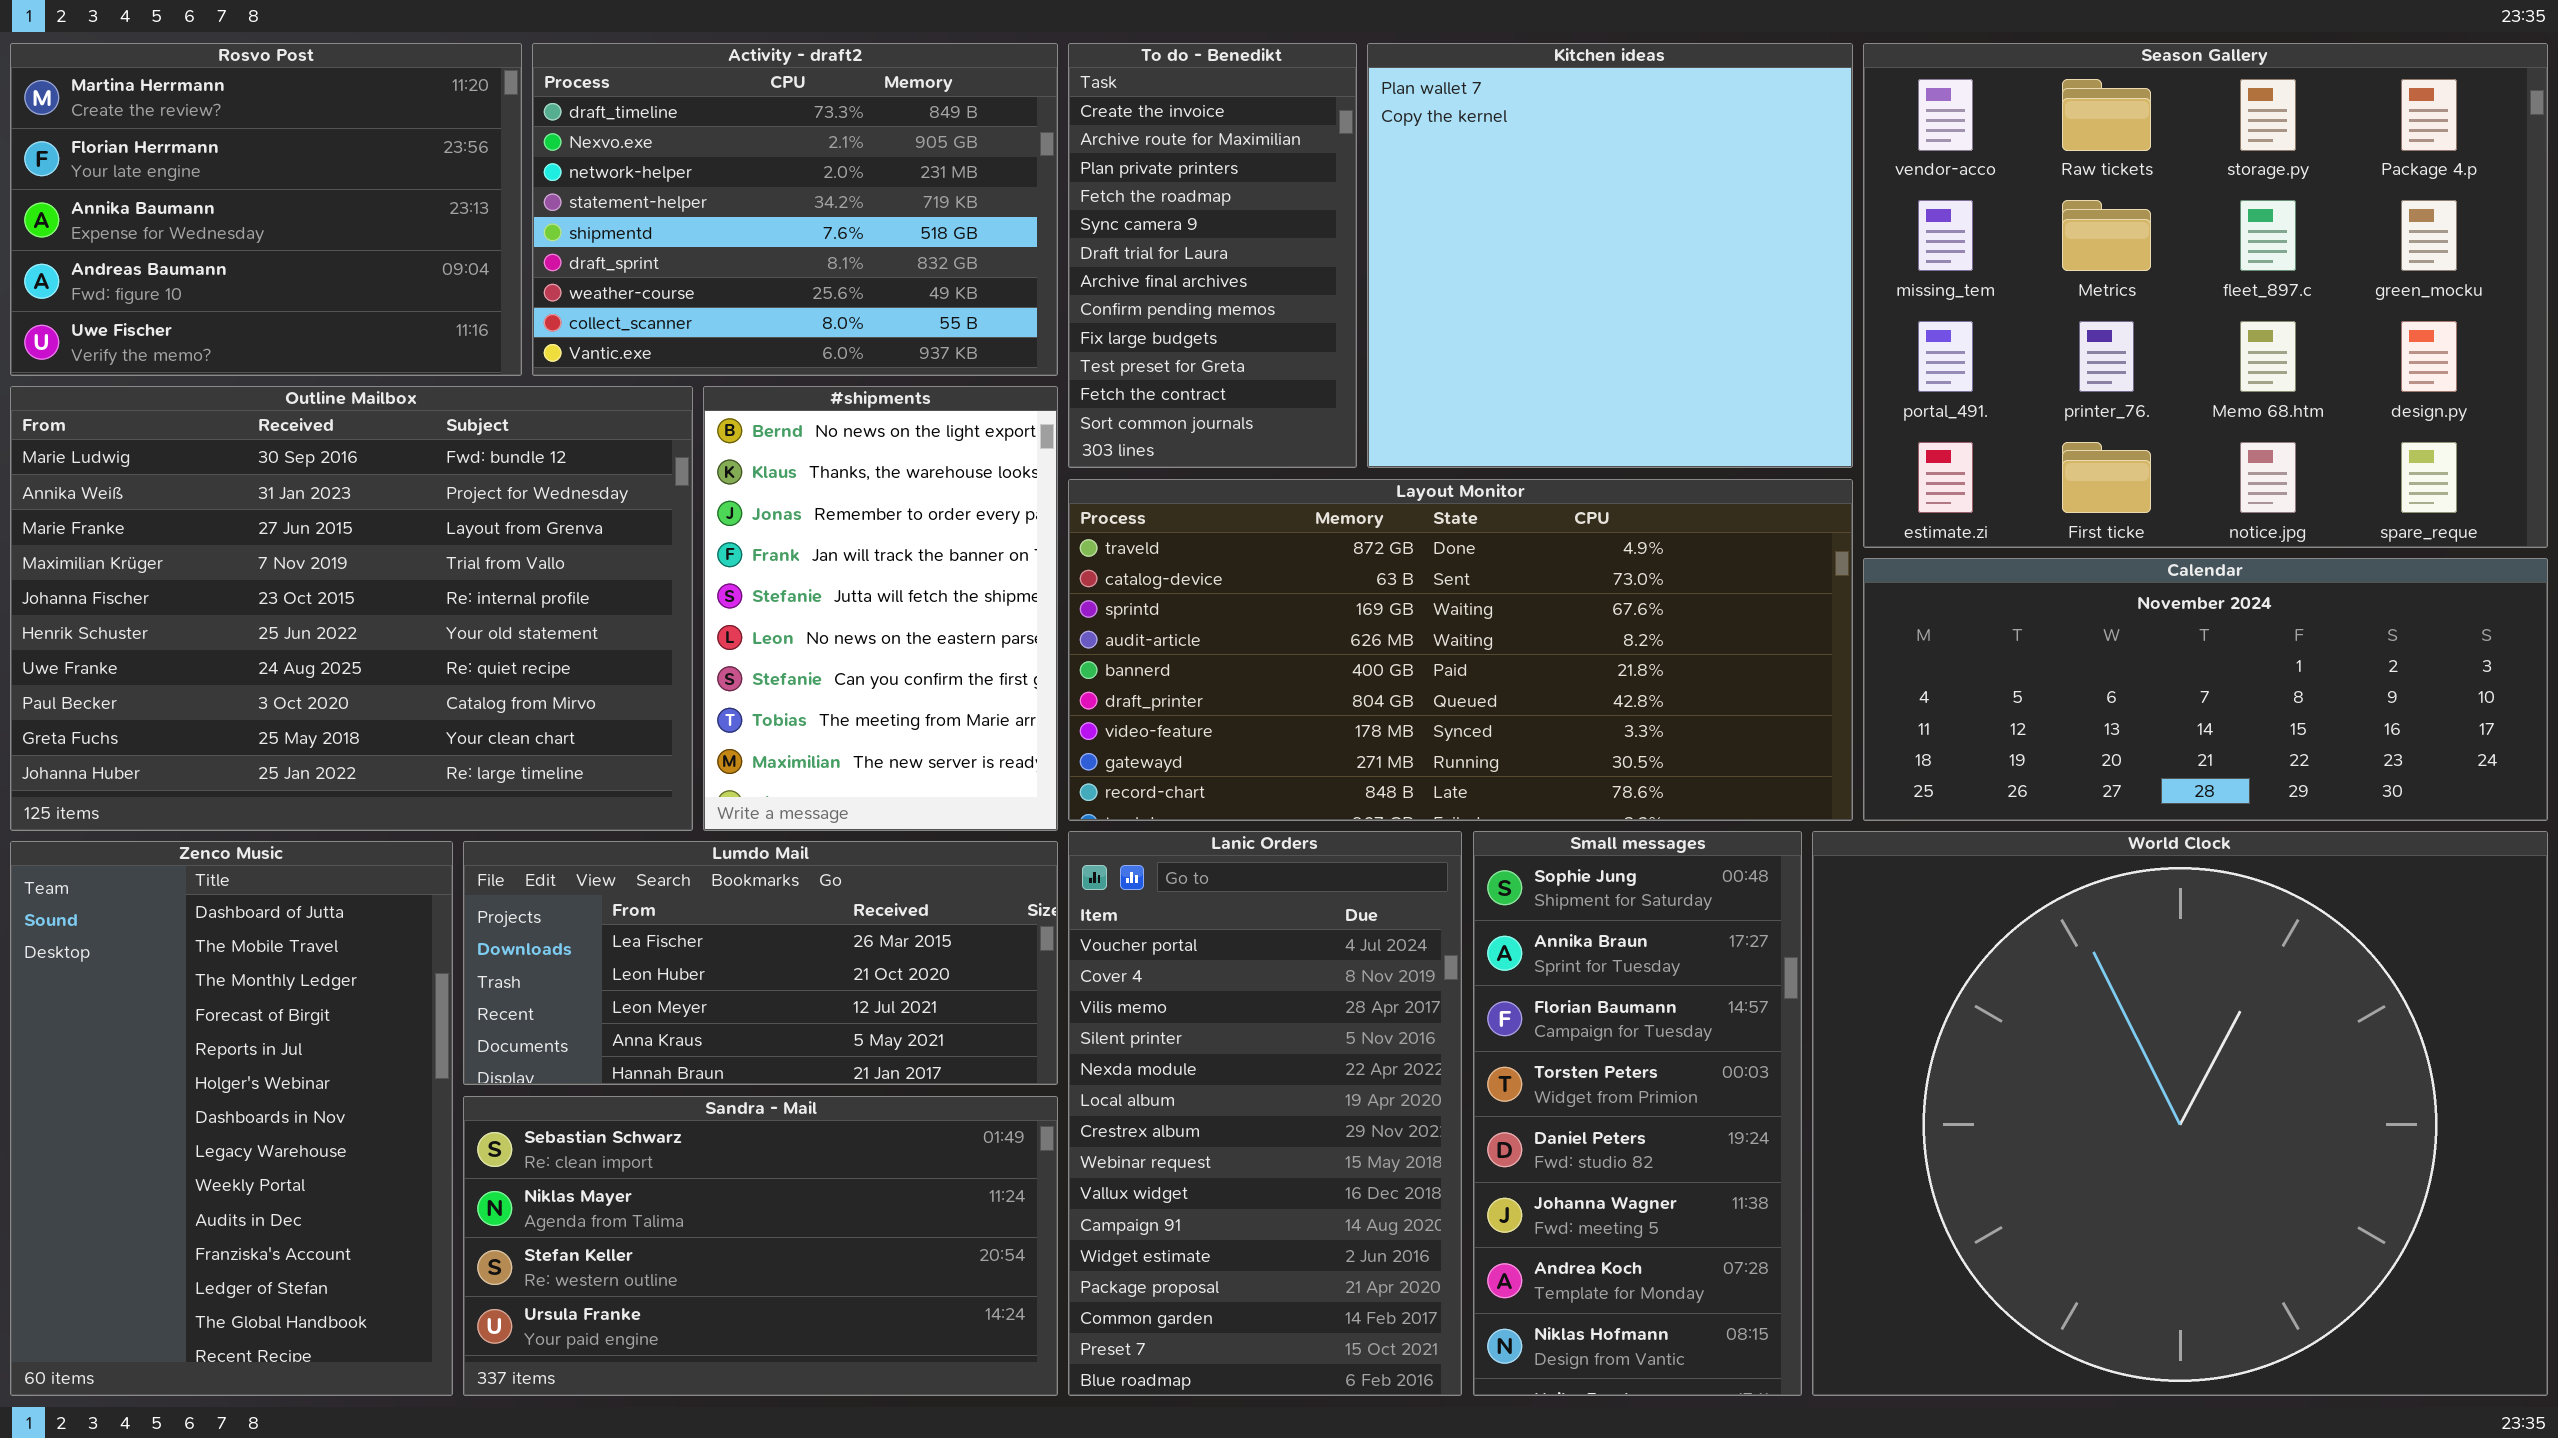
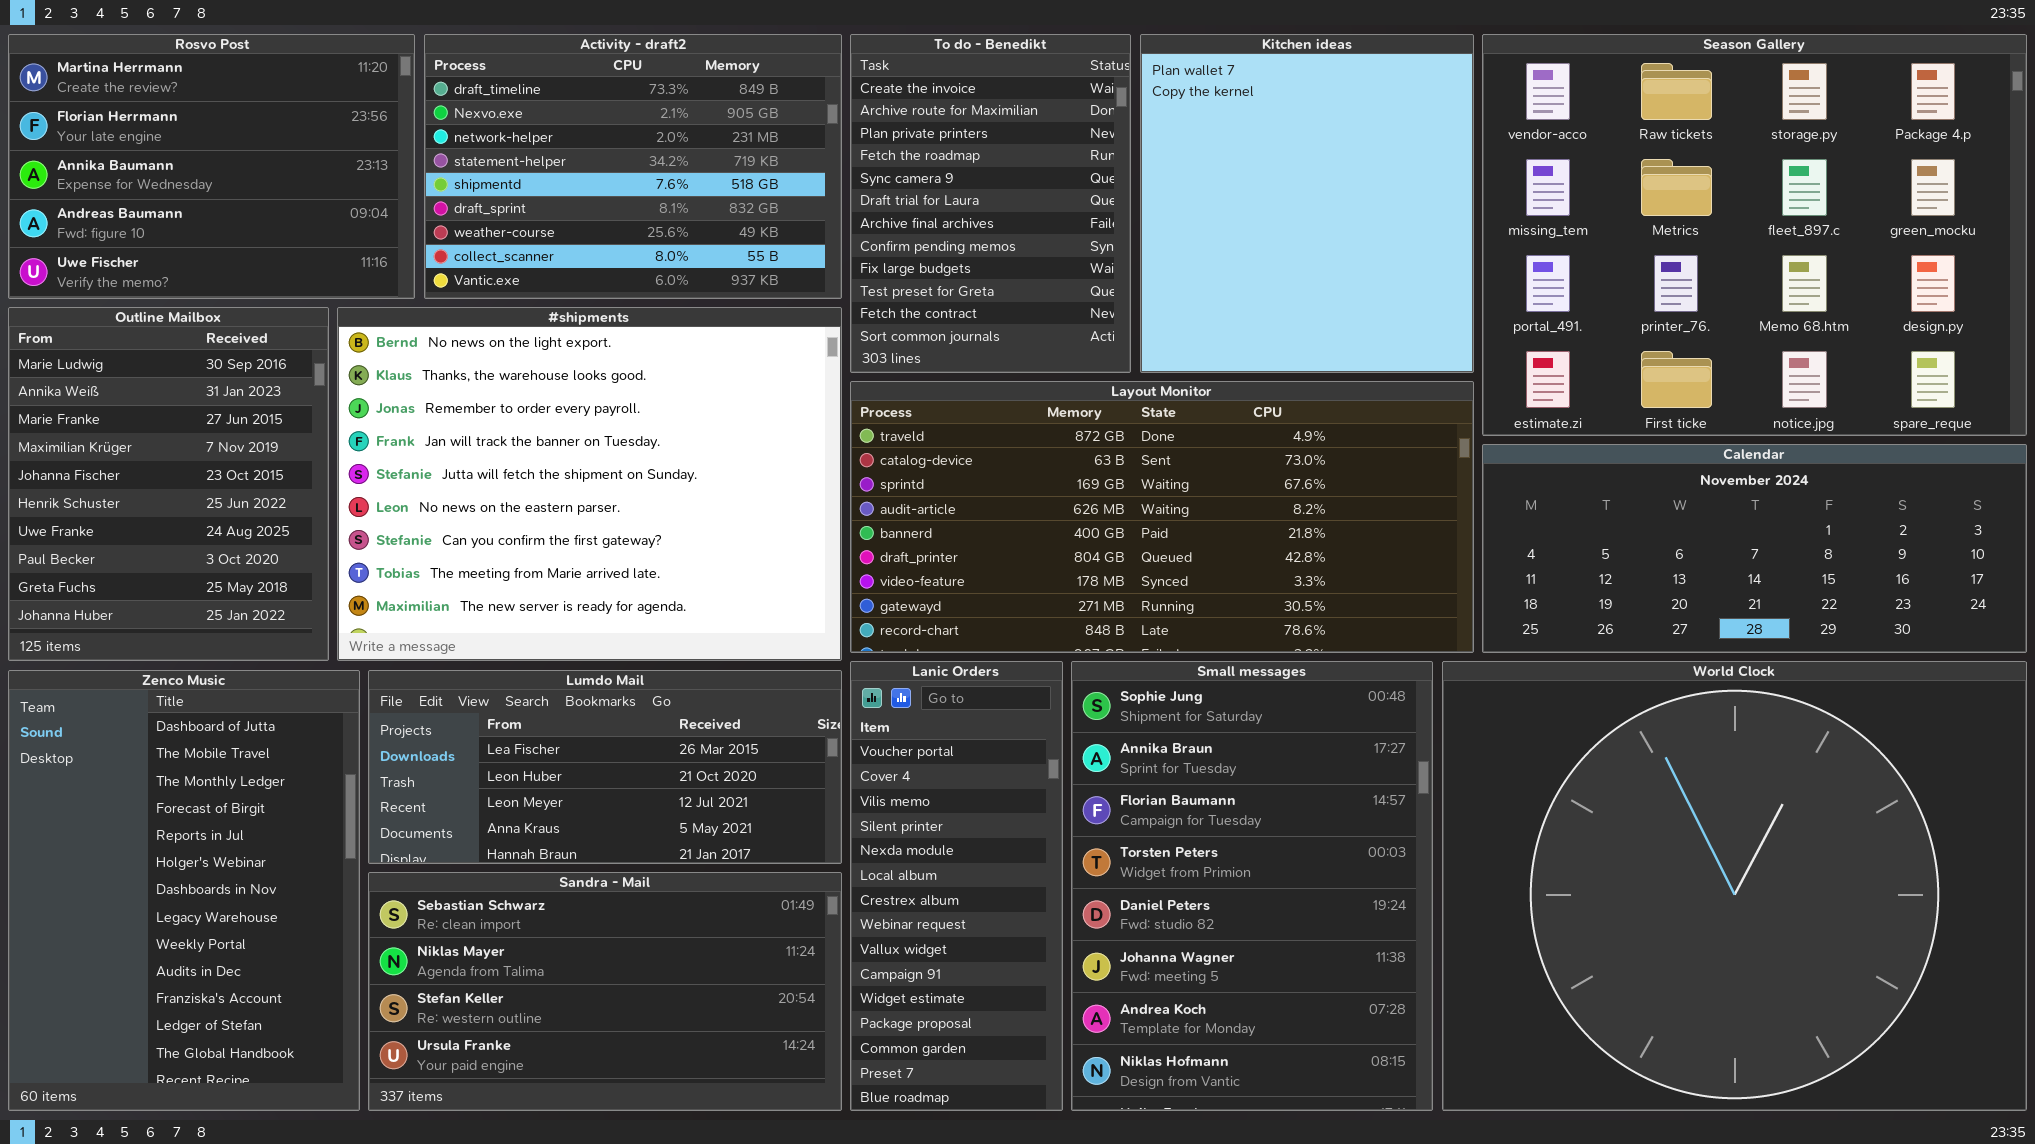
To do - Benedikt: [1068,43,1357,468] -> [850,34,1131,373], resized
Kitchen ideas: [1367,43,1853,468] -> [1140,34,1474,373], resized
Outline Mailbox: [10,386,693,831] -> [8,307,329,661], resized
#shipments: [703,386,1058,831] -> [337,307,842,661], resized
Lanic Orders: [1068,831,1462,1396] -> [850,661,1063,1111], resized
Small messages: [1473,831,1802,1396] -> [1071,661,1433,1111], resized

